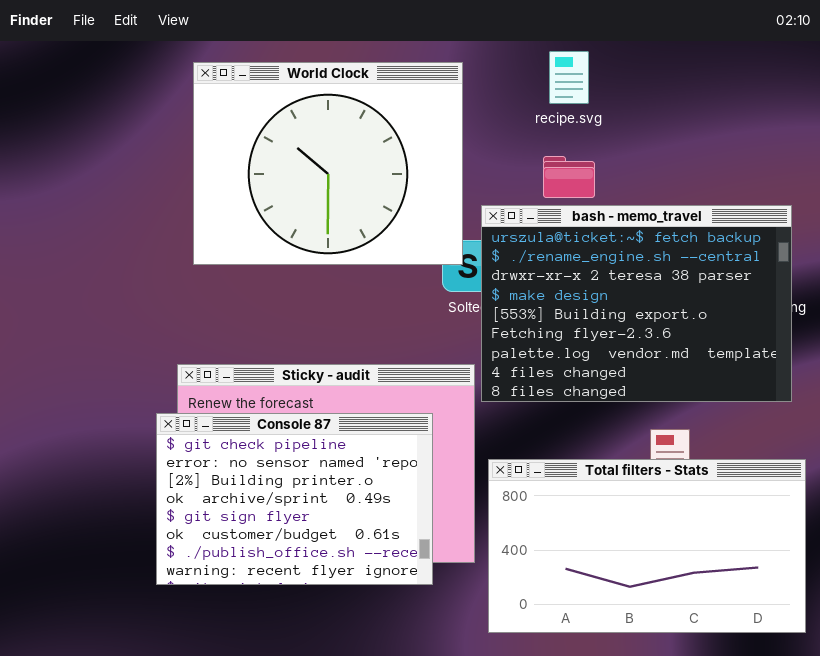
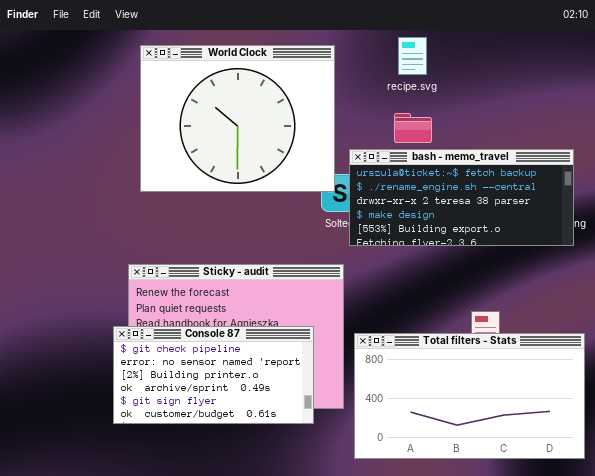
bash - memo_travel: [481,205,792,402] -> [349,149,574,246], resized
Console 87: [156,413,433,585] -> [113,326,314,424], resized

